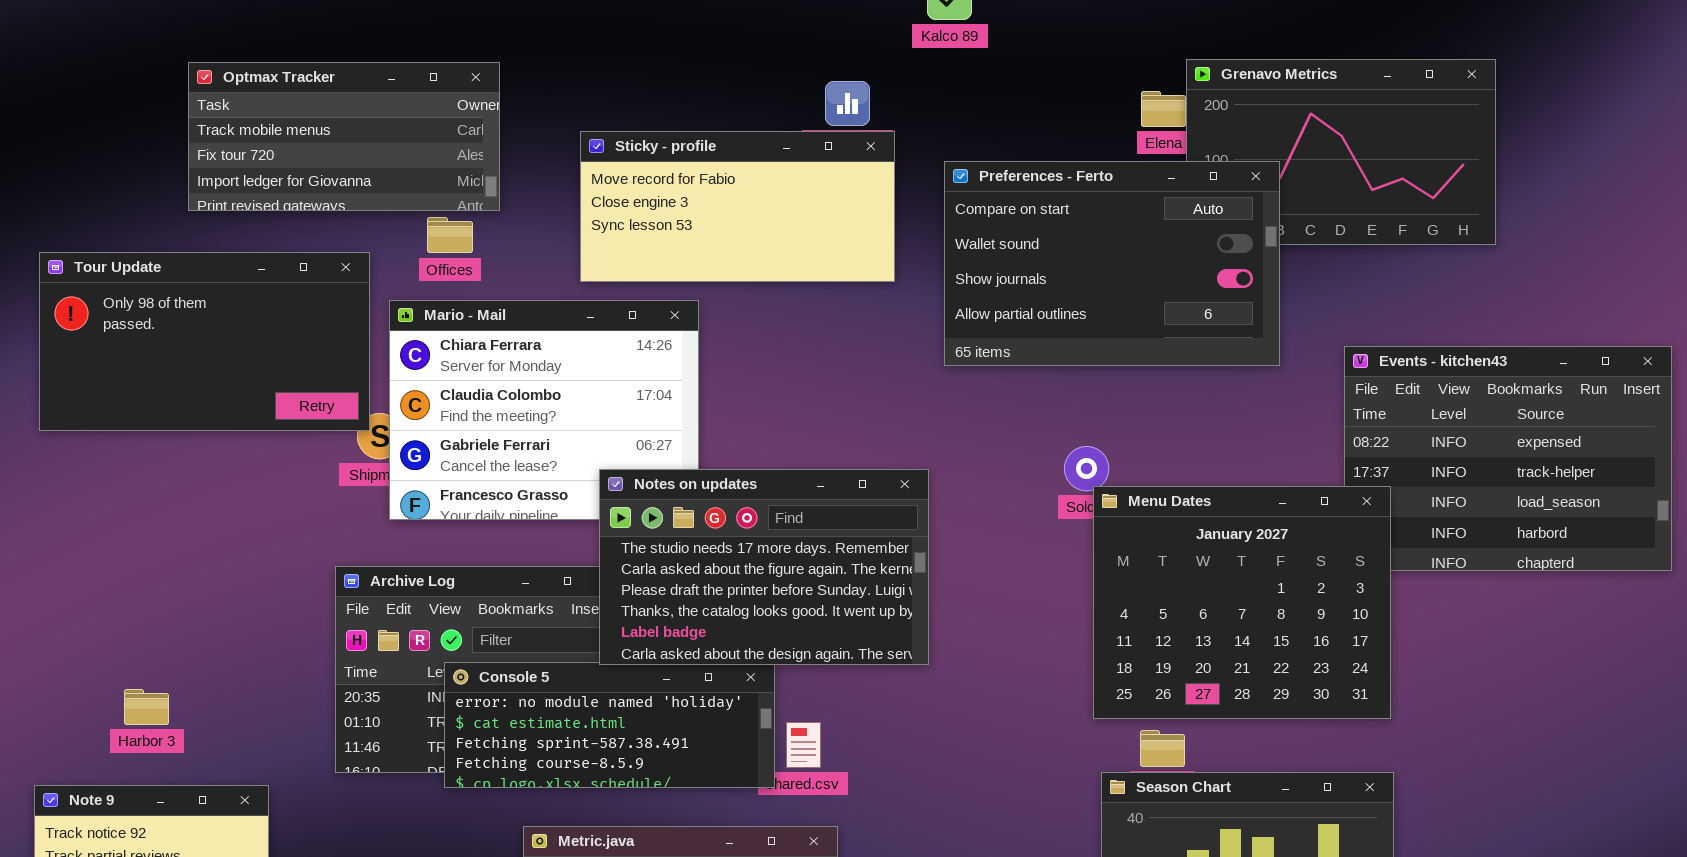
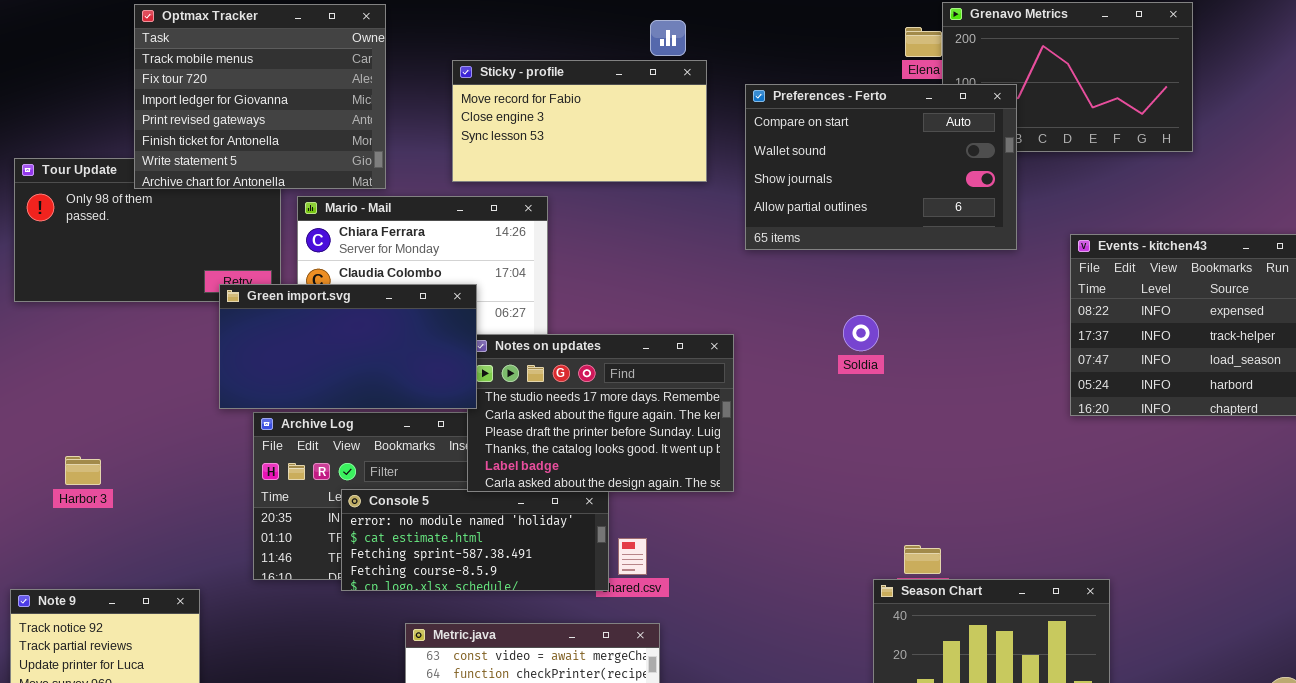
Optmax Tracker: [188,62,500,211] -> [134,4,386,189], resized
Green import.svg: none -> [219,284,477,409], opened
Menu Dates: [1093,486,1391,719] -> none, closed
Harbor 3: [124,689,169,725] -> [65,456,101,485], moved

